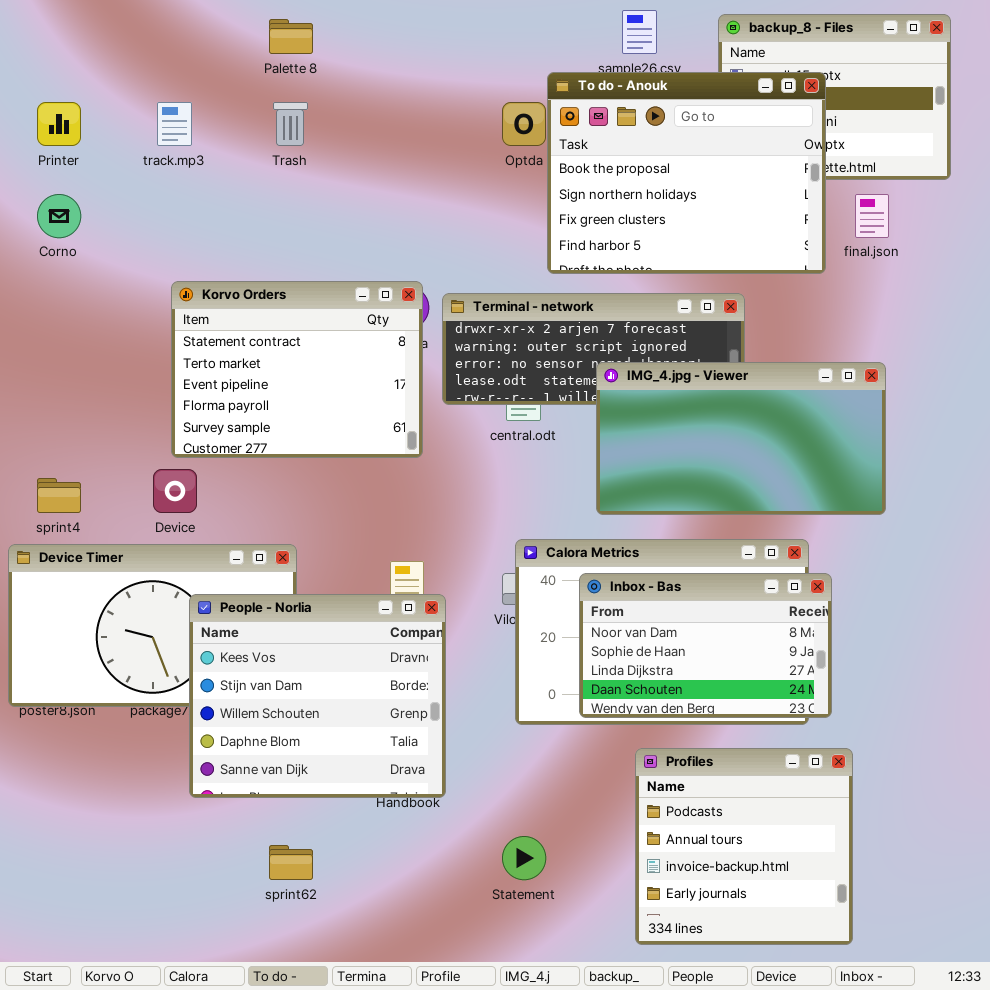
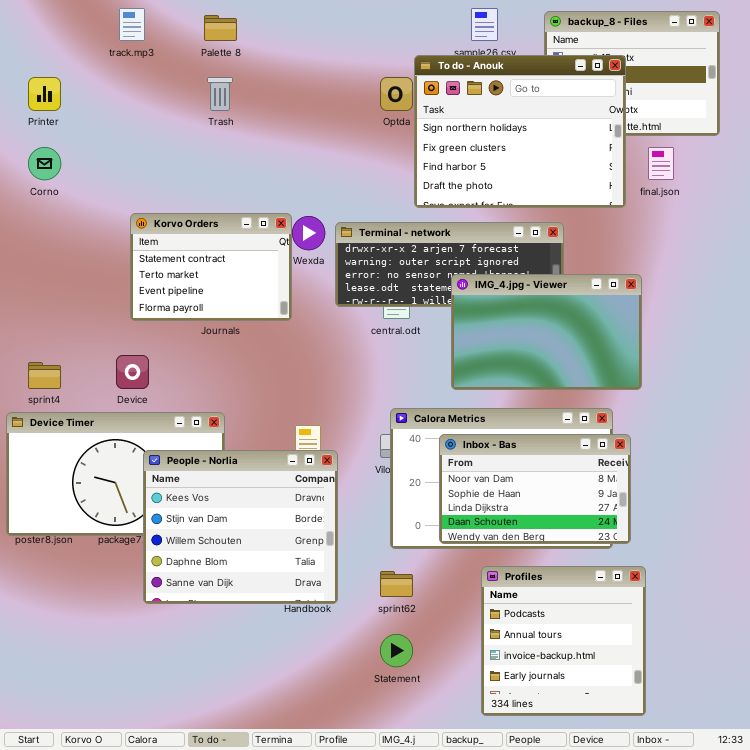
To do - Anouk: [547,72,826,274] -> [414,55,626,208], scrolled down 1 row
track.mp3: [157,102,192,146] -> [119,8,145,41], moved
Korvo Orders: [171,281,423,458] -> [130,213,292,321], resized
IMG_4.jpg - Viewer: [596,362,886,515] -> [451,274,642,390], resized
sprint62: [269,845,313,880] -> [380,571,413,597], moved

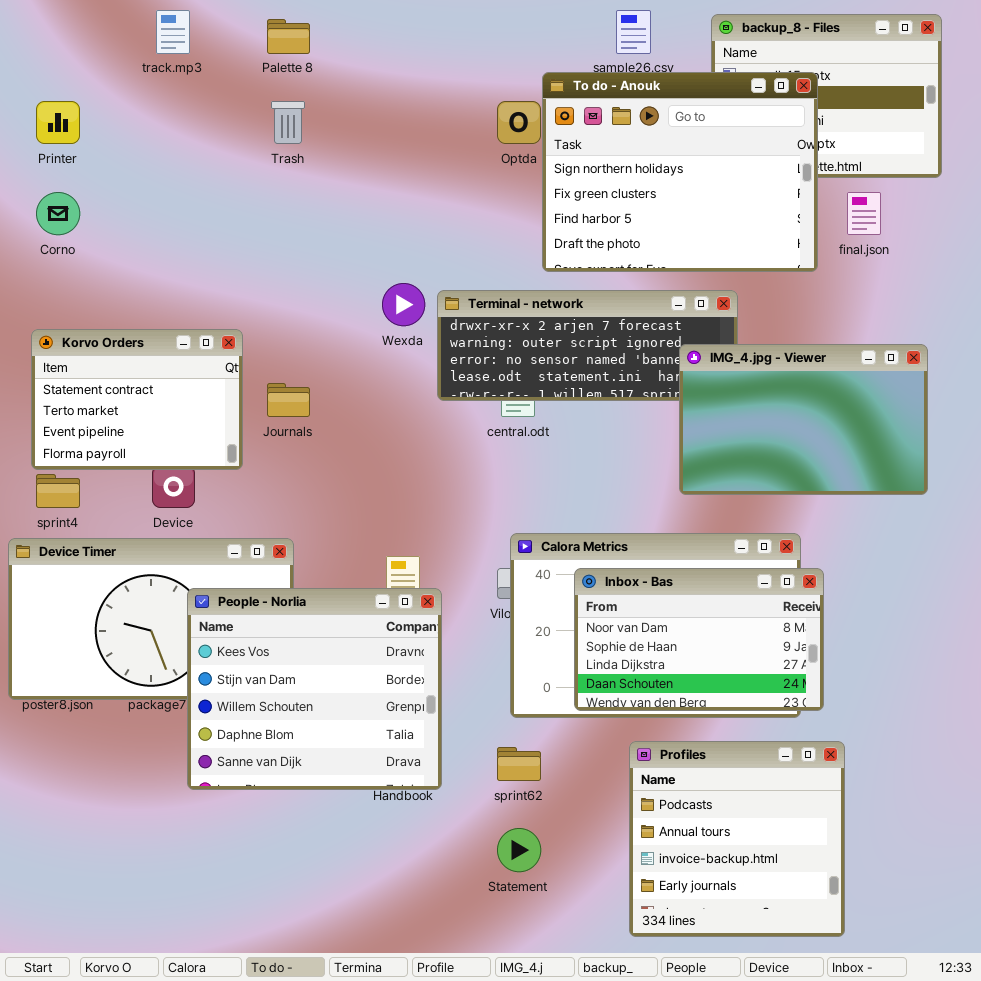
Korvo Orders: [130,213,292,321] -> [31,329,243,470], moved
IMG_4.jpg - Viewer: [451,274,642,390] -> [679,344,928,495], moved

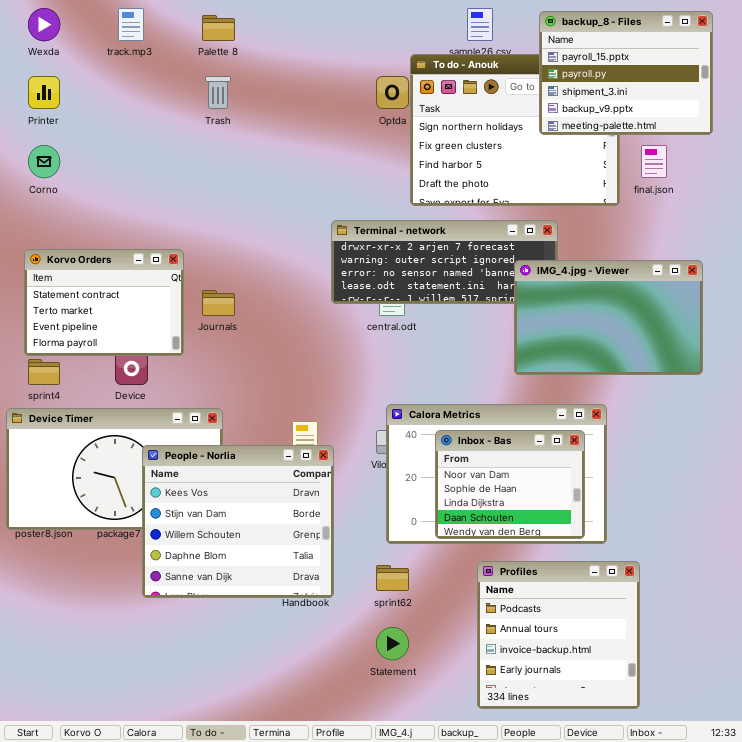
backup_8 - Files: [711,14,942,178] -> [539,11,713,135], raised
Wexda: [382,283,425,326] -> [28,8,60,41], moved
Inbox - Bas: [574,568,824,711] -> [435,430,585,539], resized

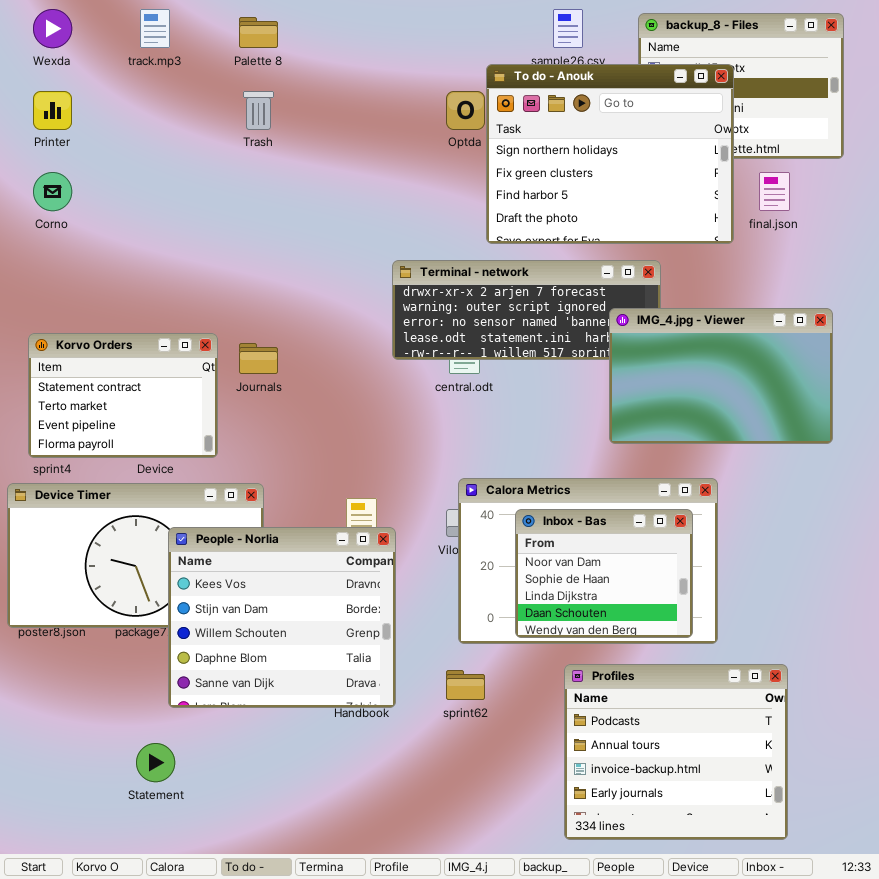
To do - Anouk: [410,54,620,206] -> [486,64,734,244], raised
Korvo Orders: [24,249,184,356] -> [28,333,218,458], moved
Profiles: [477,561,640,709] -> [564,664,788,840], resized
Statement: [376,627,409,660] -> [136,743,175,782], moved

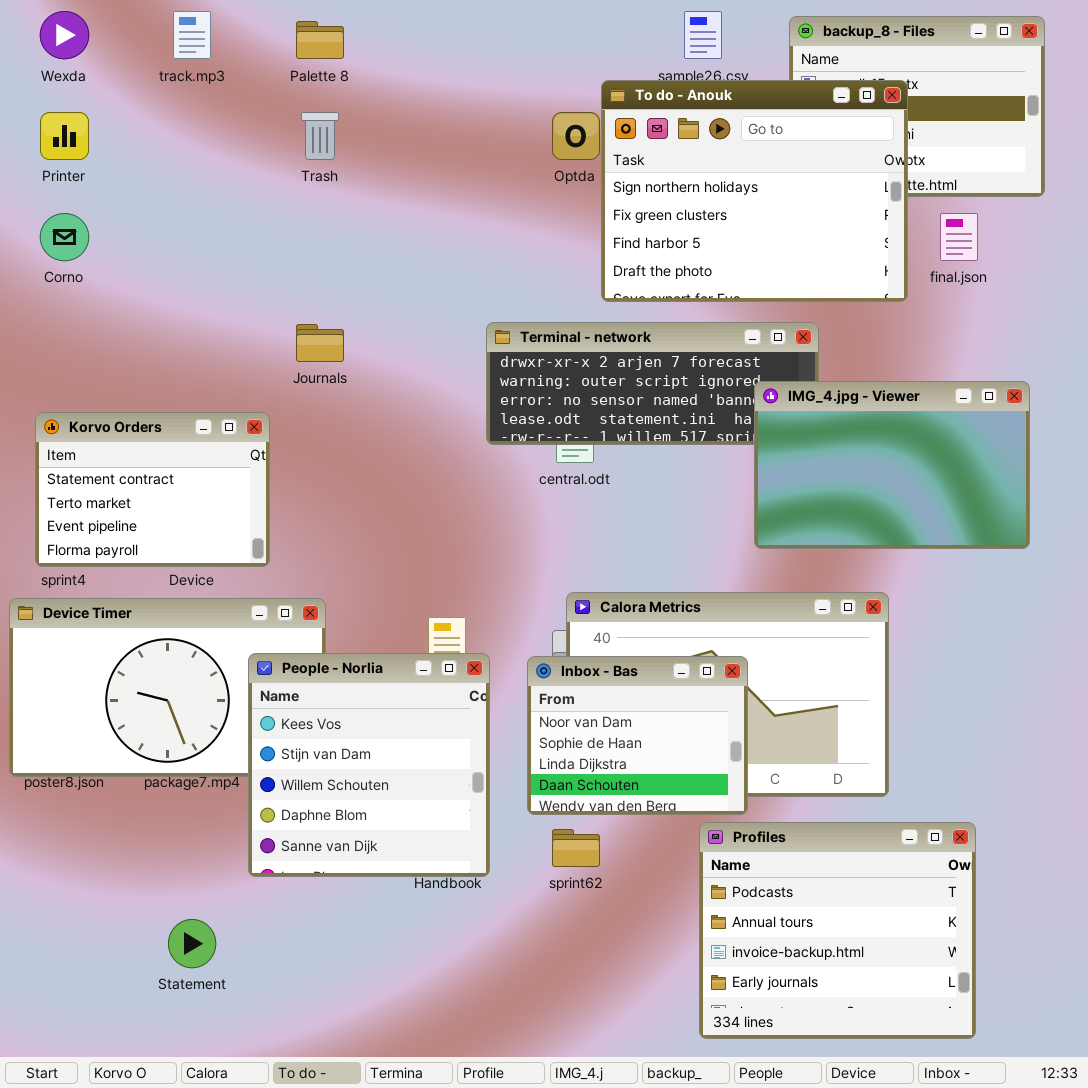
Journals: [239,343,278,374] -> [296,324,344,362], moved
Inbox - Bas: [515,509,693,638] -> [527,656,748,815], moved
People - Norlia: [168,527,396,708] -> [248,653,490,877], resized

